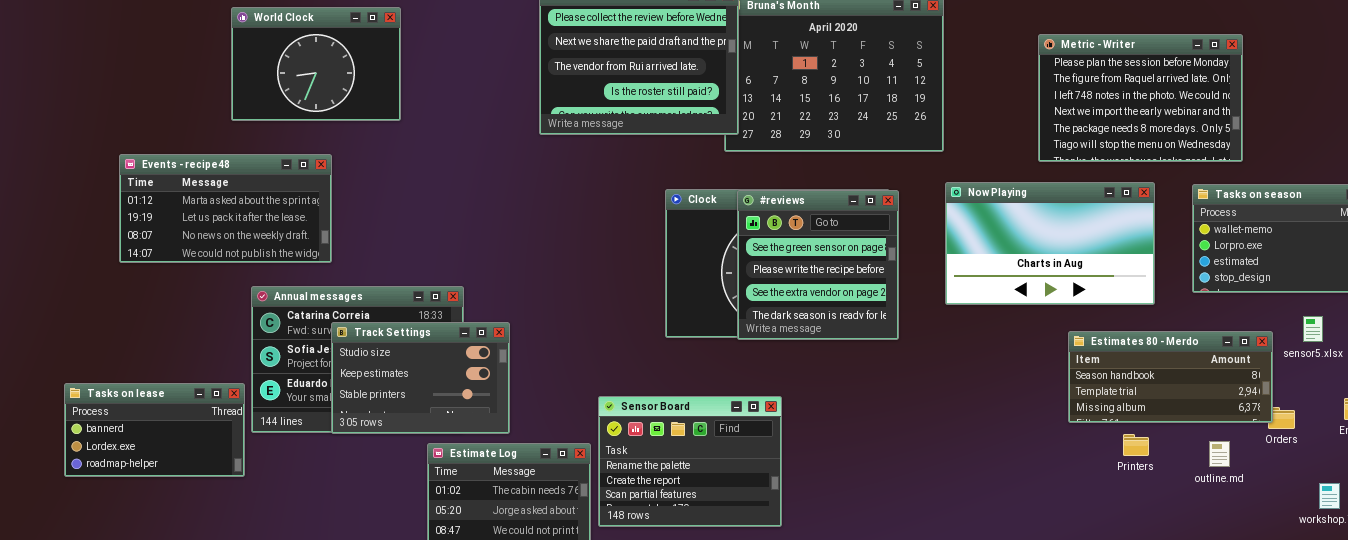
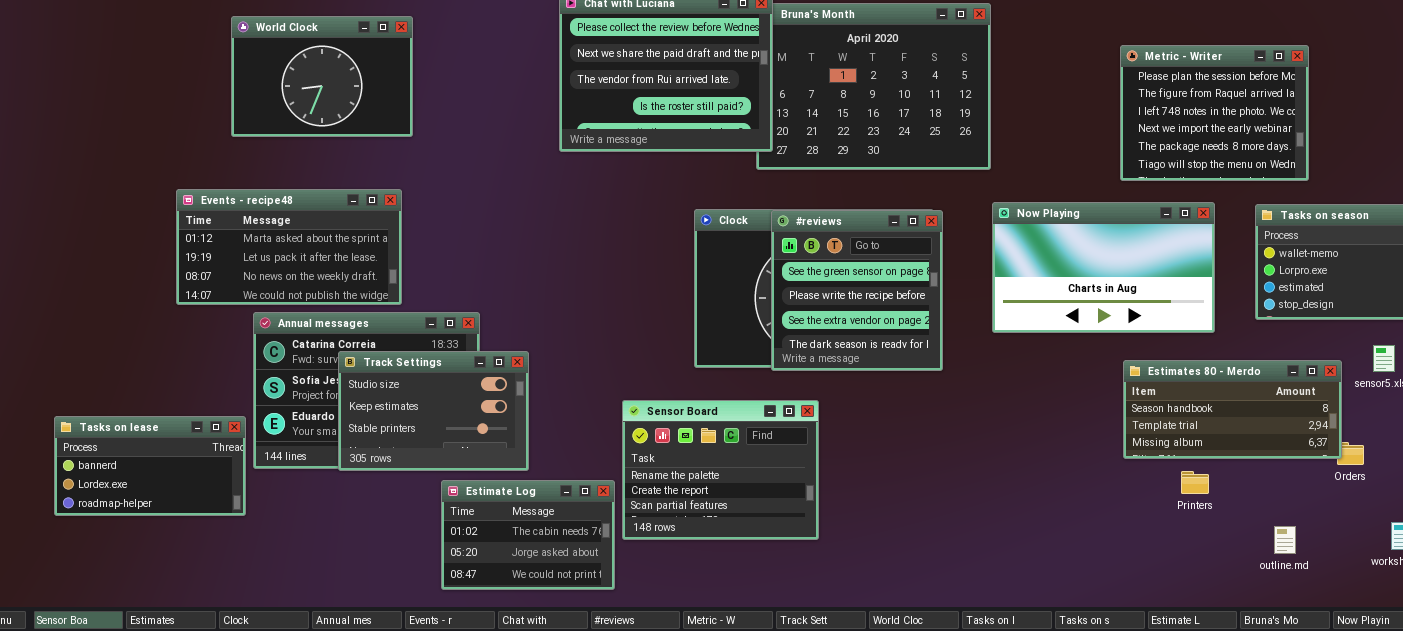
Metric - Writer: [1038,34,1243,162] -> [1120,45,1309,181], resized
Events - recipe48: [119,154,332,263] -> [176,189,402,305], moved
Sensor Board: [598,396,782,527] -> [622,400,819,540], moved
outline.md: [1209,441,1230,467] -> [1274,526,1296,554], moved

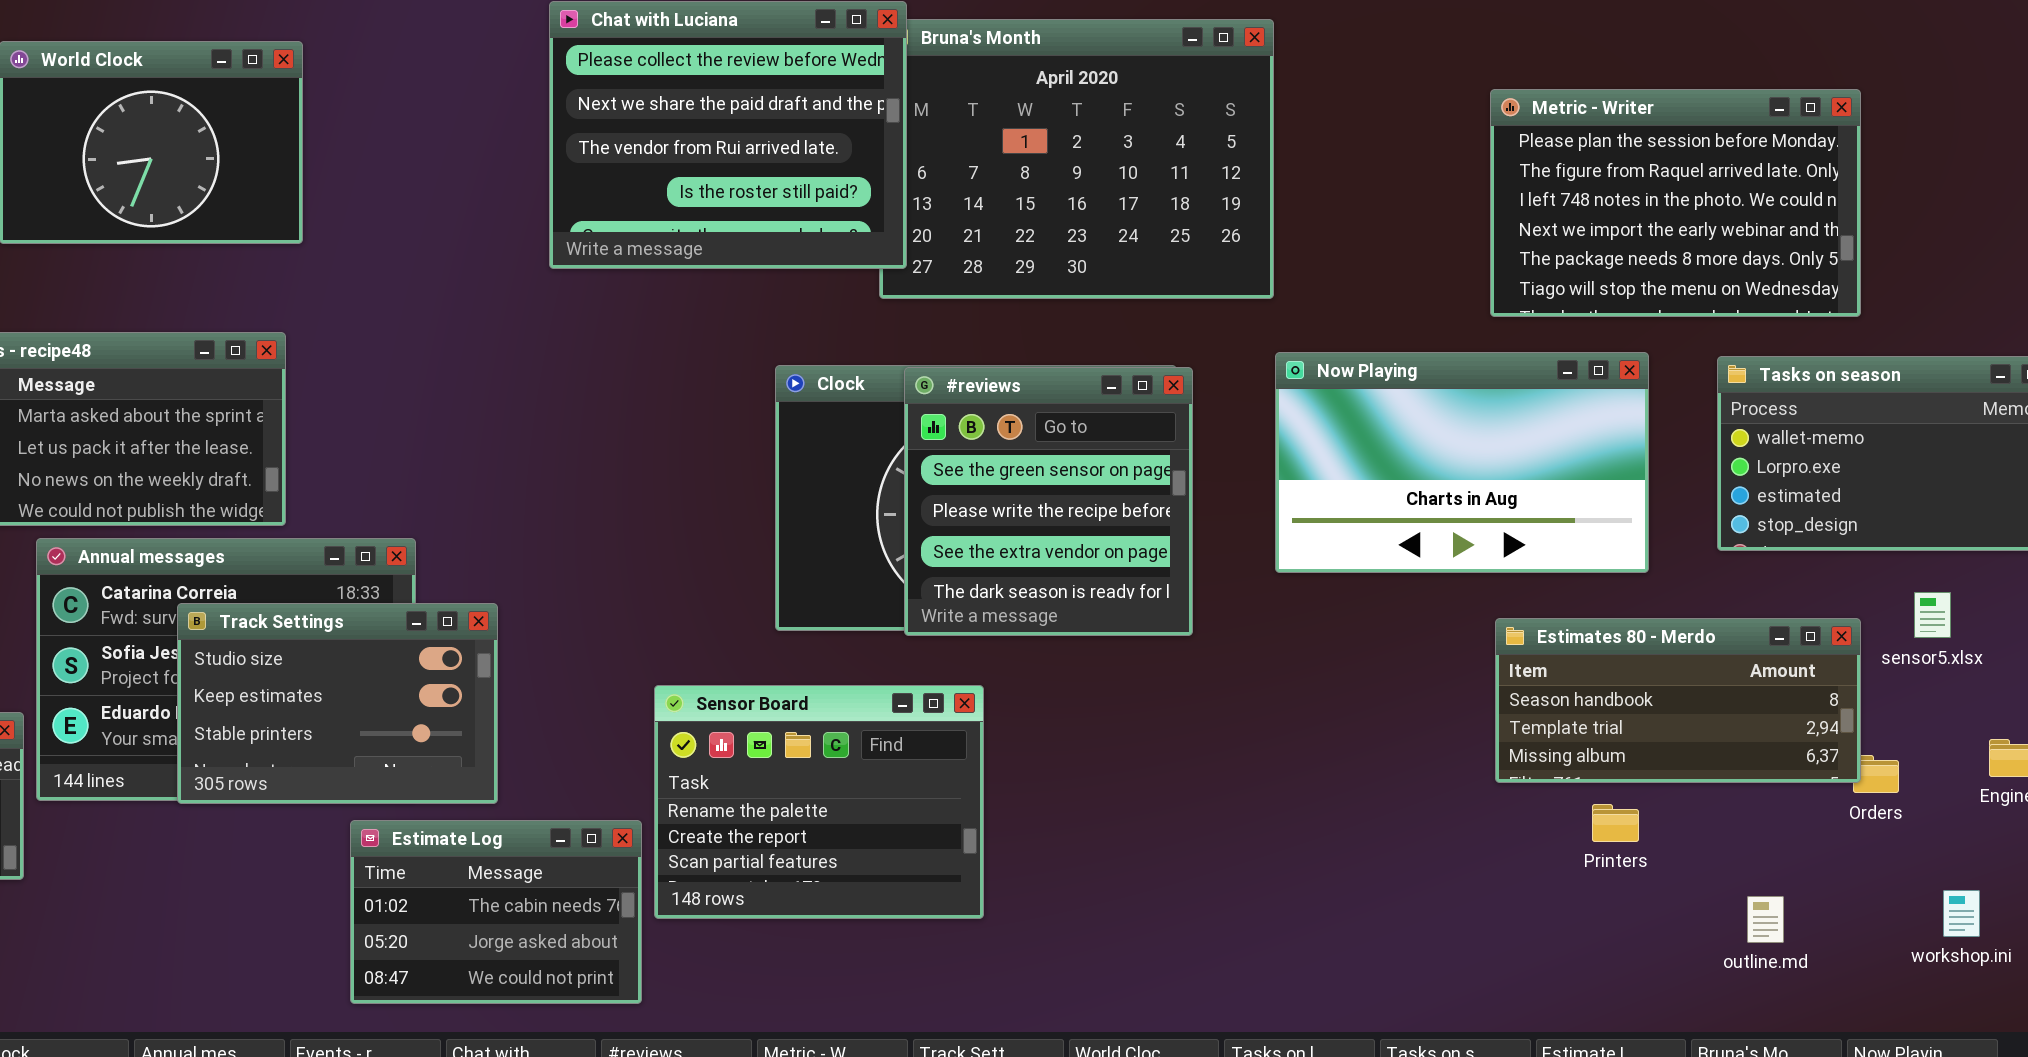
Metric - Writer: [1120,45,1309,181] -> [1490,89,1861,317], resized

